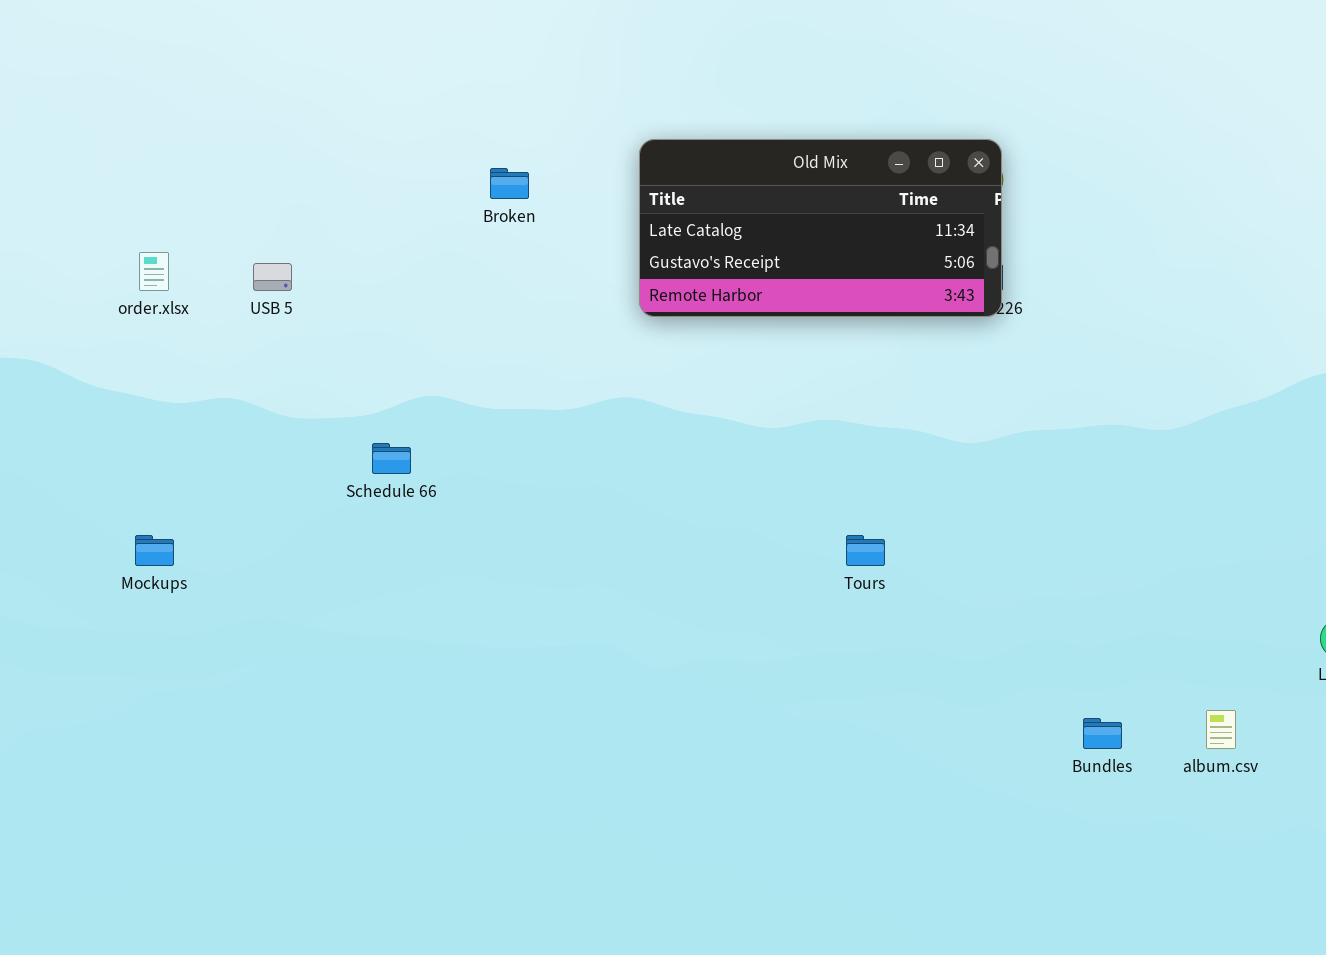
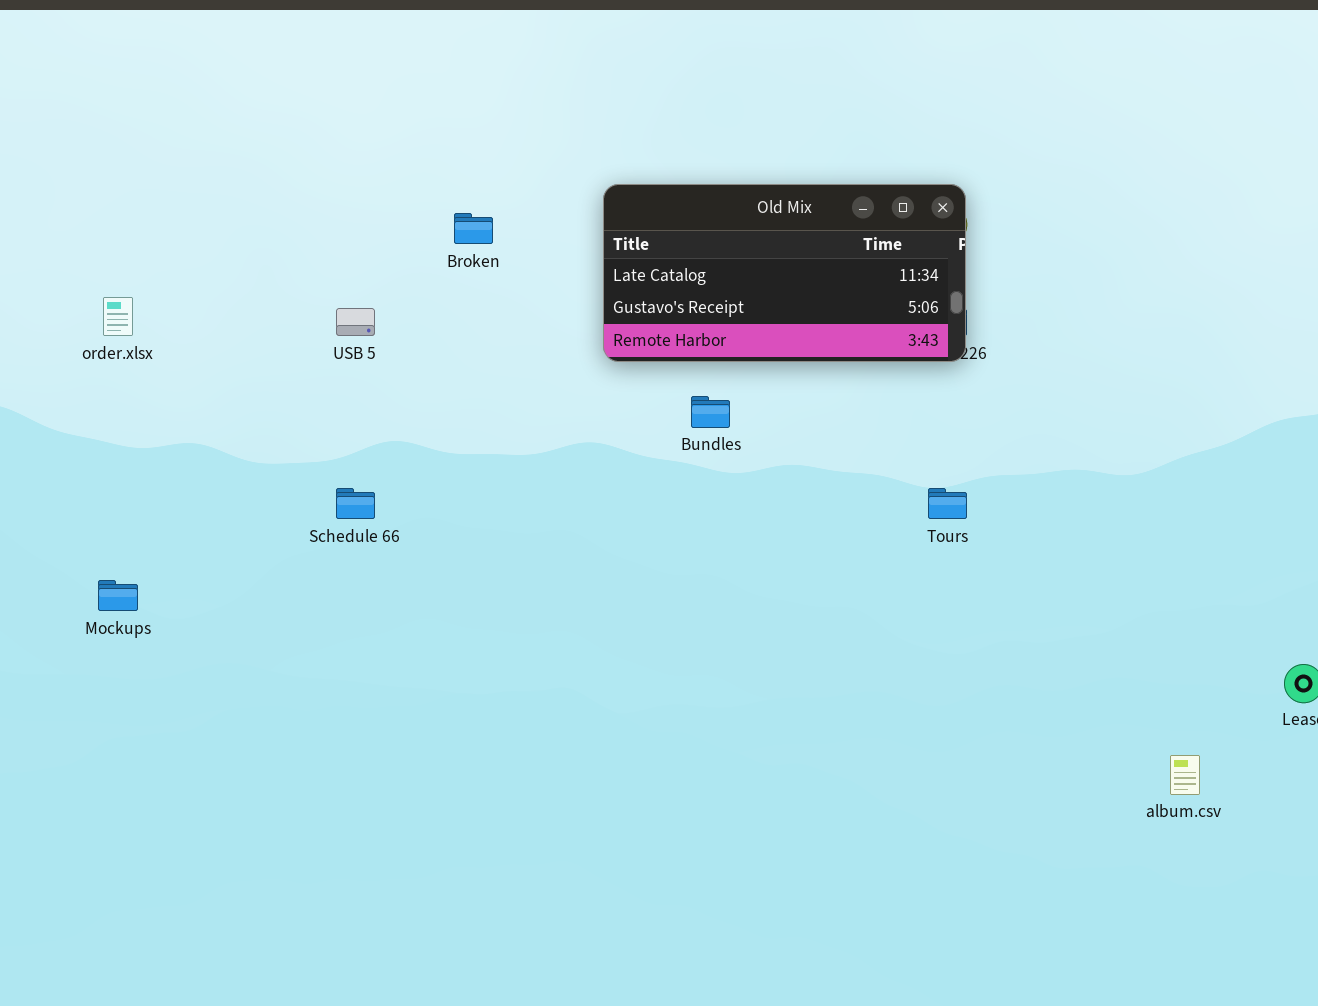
USB 5: [253,263,292,291] -> [336,308,375,336], moved
Tours: [846,535,885,566] -> [928,488,967,519], moved
Bundles: [1083,718,1122,749] -> [691,396,730,428], moved

